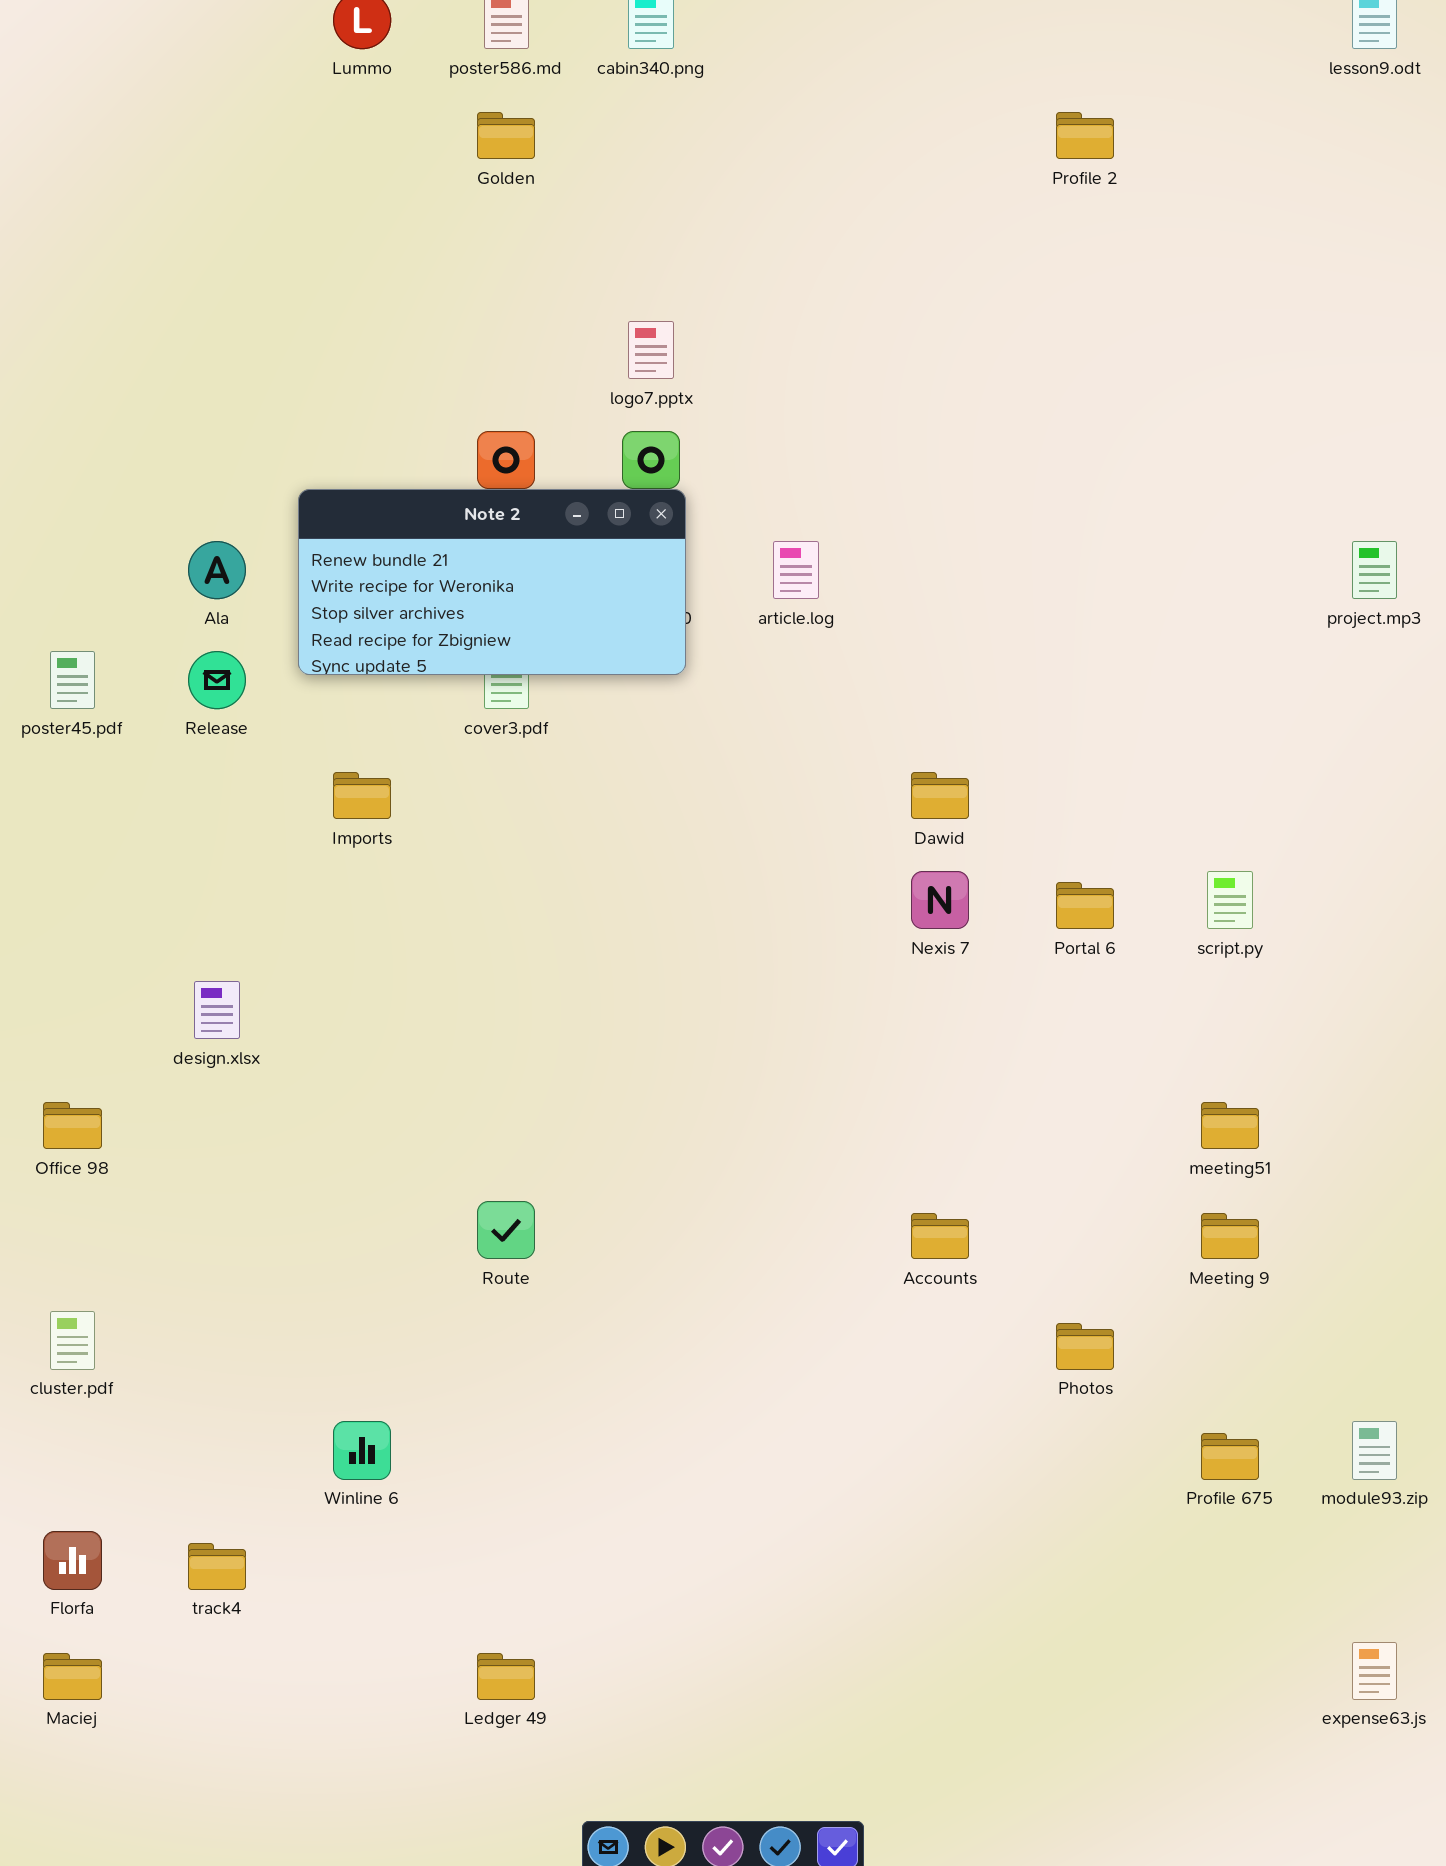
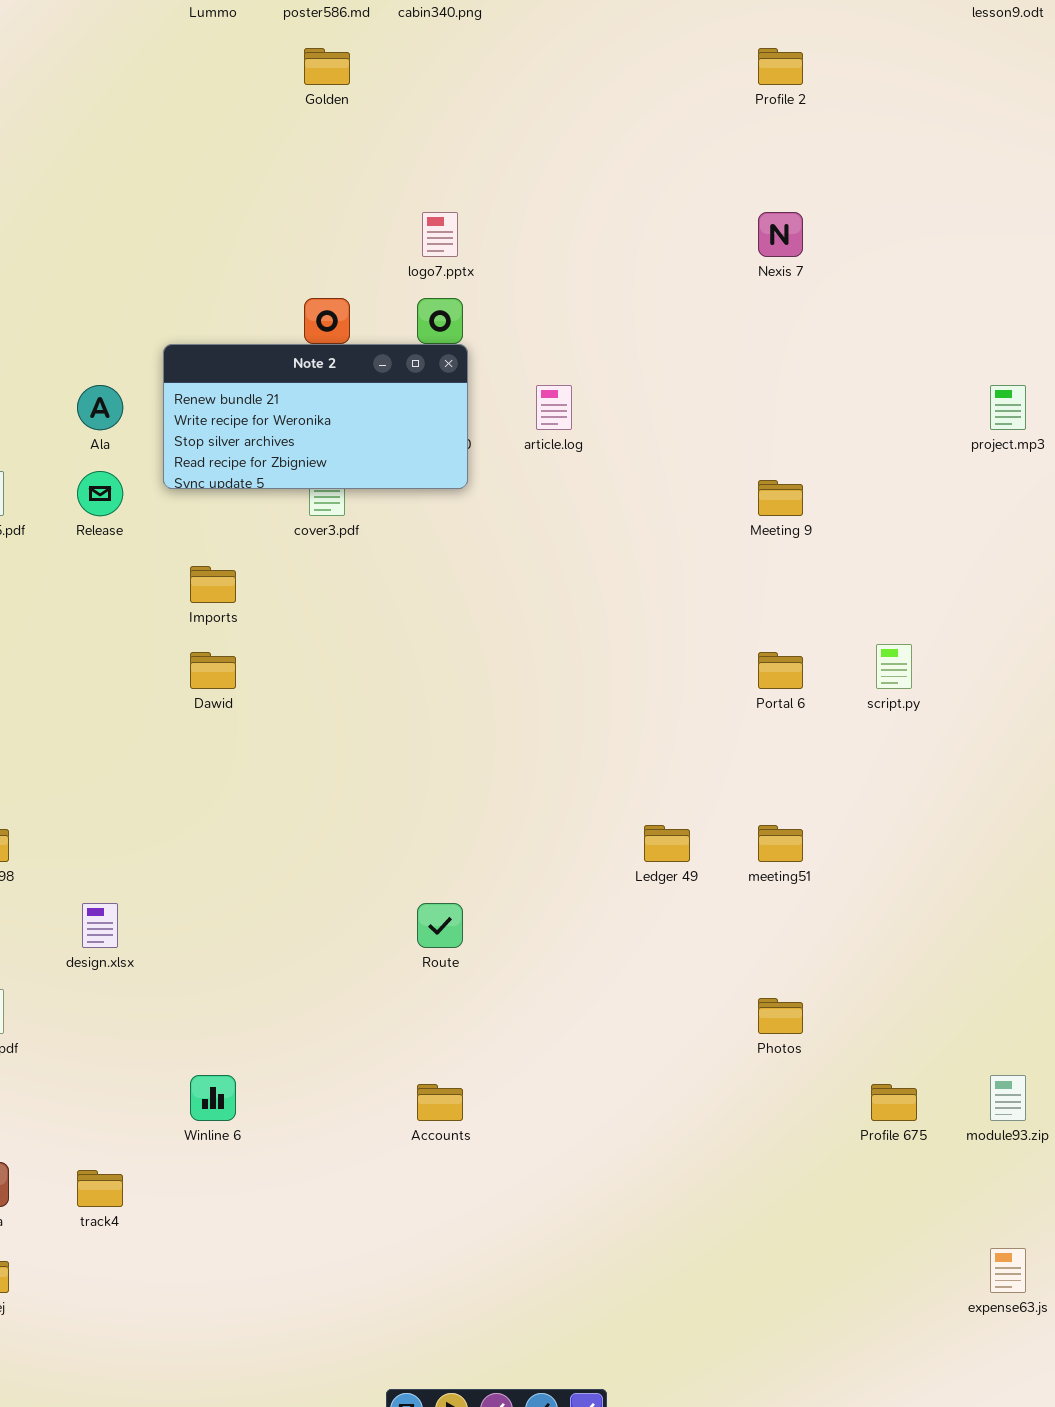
Dawid: [911,772,969,819] -> [190,652,236,689], moved
Nexis 7: [911,871,969,929] -> [758,212,803,257], moved
design.xlsx: [194,981,240,1039] -> [82,903,118,948], moved
meeting51: [1201,1102,1259,1149] -> [758,825,803,862], moved
Route: [477,1201,535,1259] -> [417,903,463,948], moved
Accounts: [911,1213,969,1259] -> [417,1084,463,1121], moved
Meeting 9: [1201,1213,1259,1259] -> [758,480,803,516], moved
Ledger 49: [477,1653,535,1700] -> [644,825,690,862], moved

